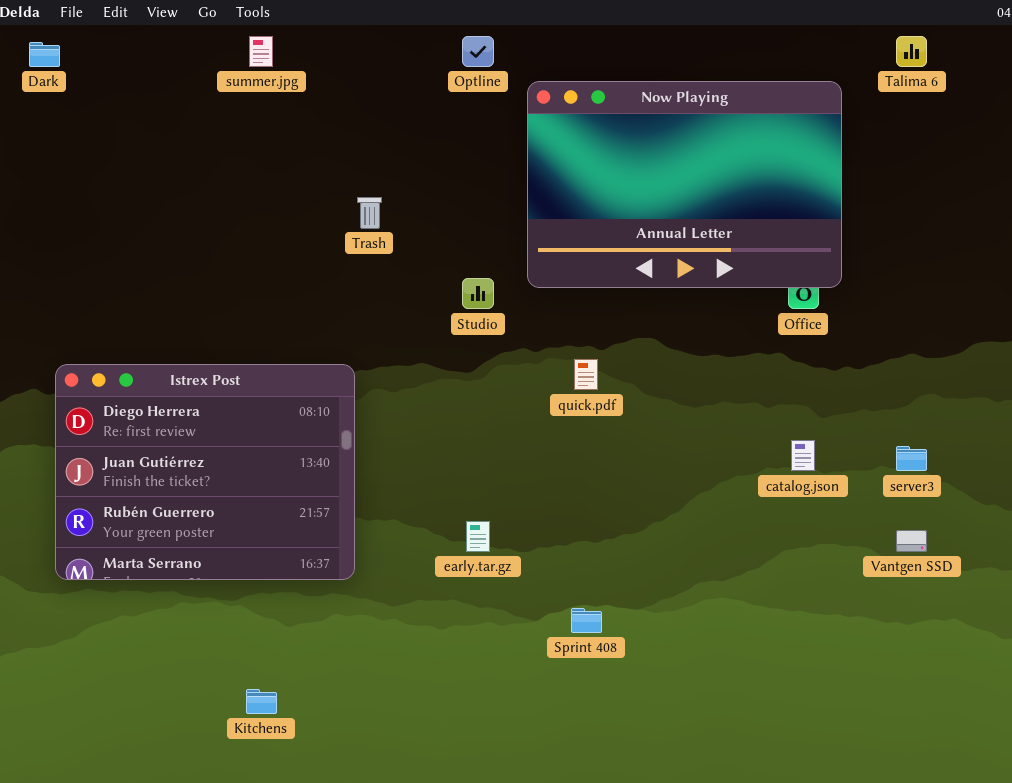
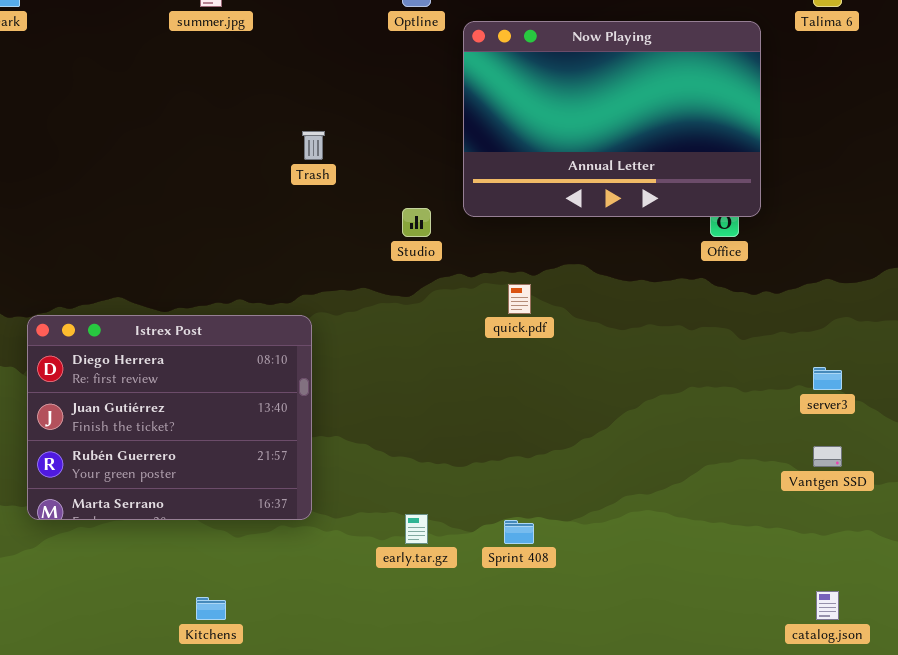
Istrex Post: [55,364,355,580] -> [27,315,312,520], moved
catalog.json: [791,440,815,471] -> [816,591,839,620], moved
early.tar.gz: [466,521,490,552] -> [405,514,428,544], moved

